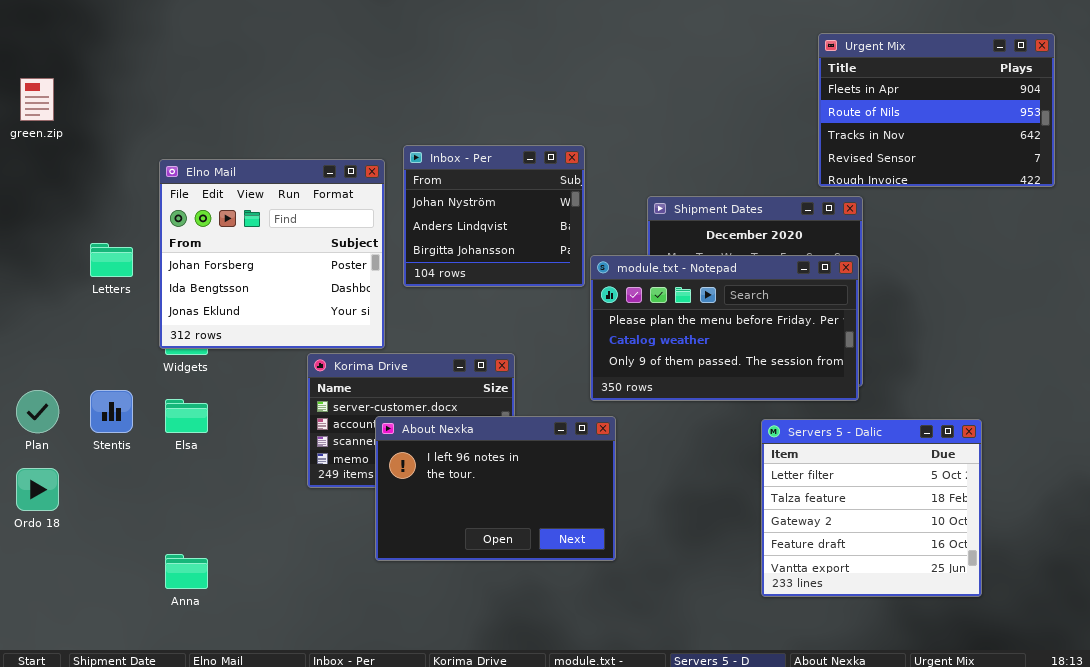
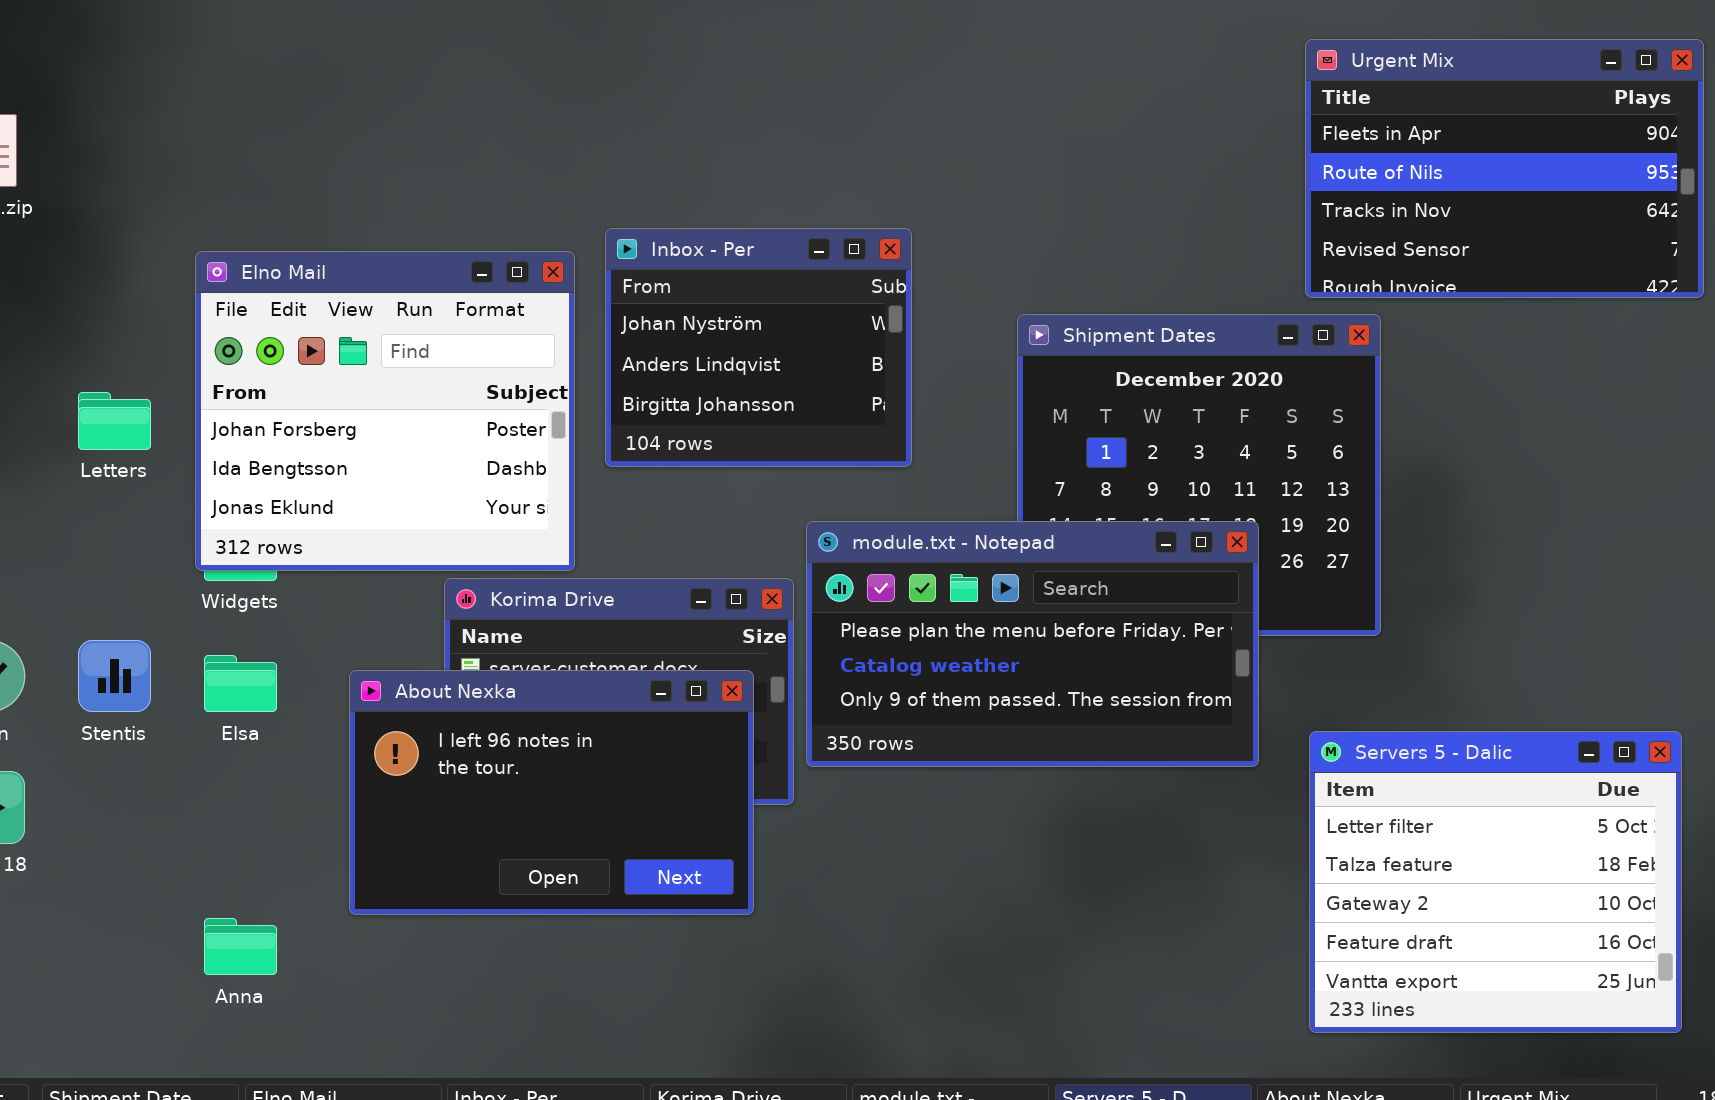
module.txt - Notepad: [590,255,859,401] -> [806,521,1259,767], moved
About Nexka: [375,416,616,561] -> [349,670,754,915], moved
Servers 5 - Dalic: [761,419,982,597] -> [1309,731,1682,1033], moved

